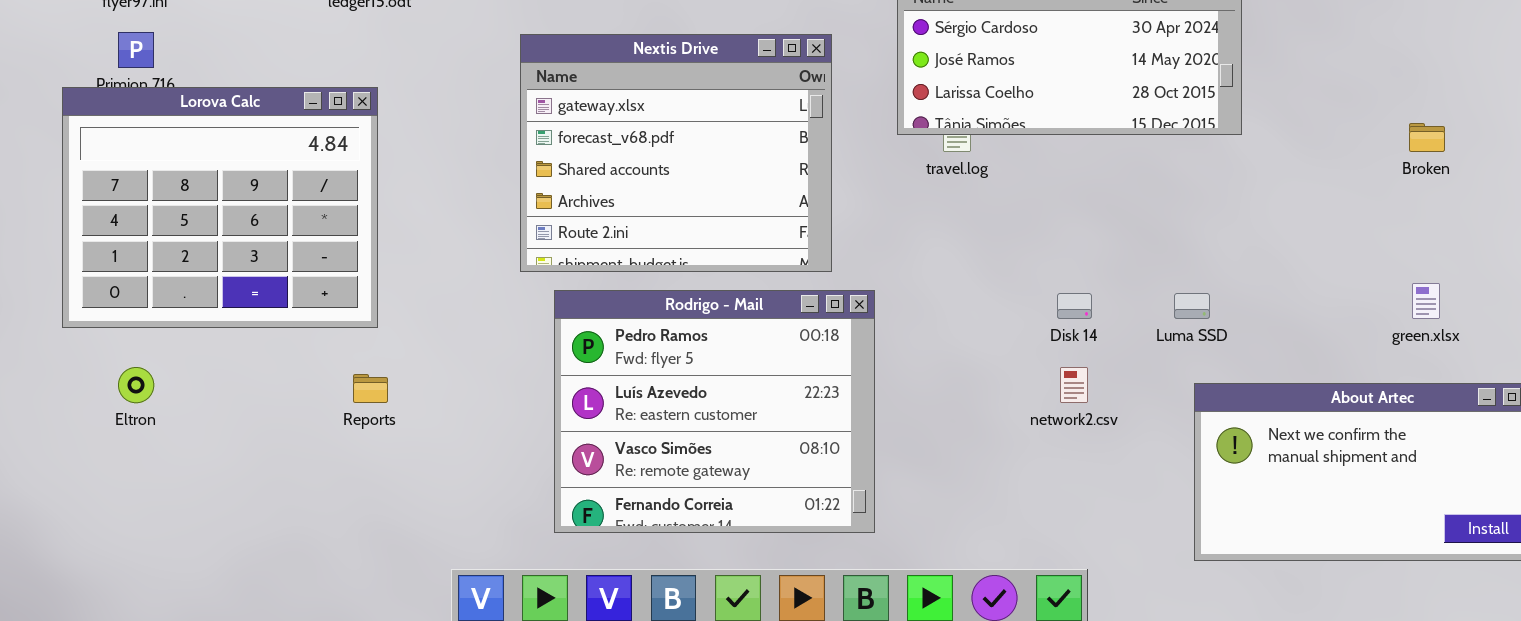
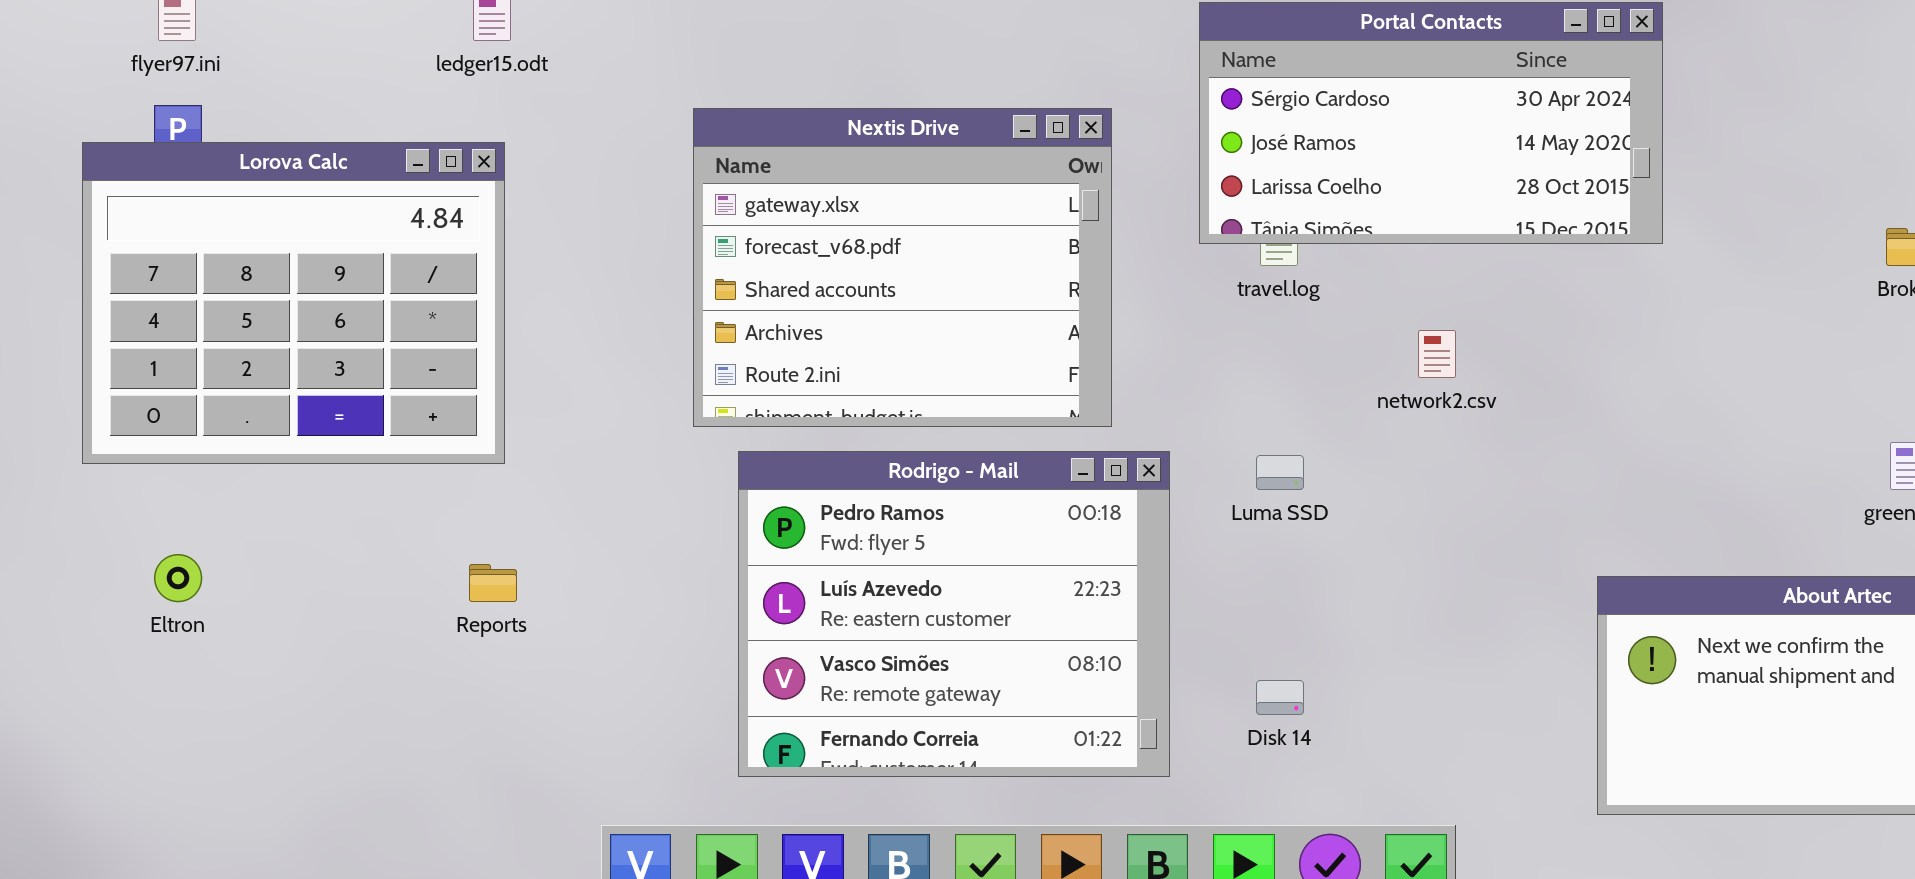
Lorova Calc: [62,87,378,328] -> [82,142,505,464], moved
Disk 14: [1057,293,1092,319] -> [1256,680,1304,715], moved
Luma SSD: [1174,293,1210,319] -> [1256,455,1304,490], moved
network2.csv: [1060,367,1088,403] -> [1418,330,1456,378], moved

